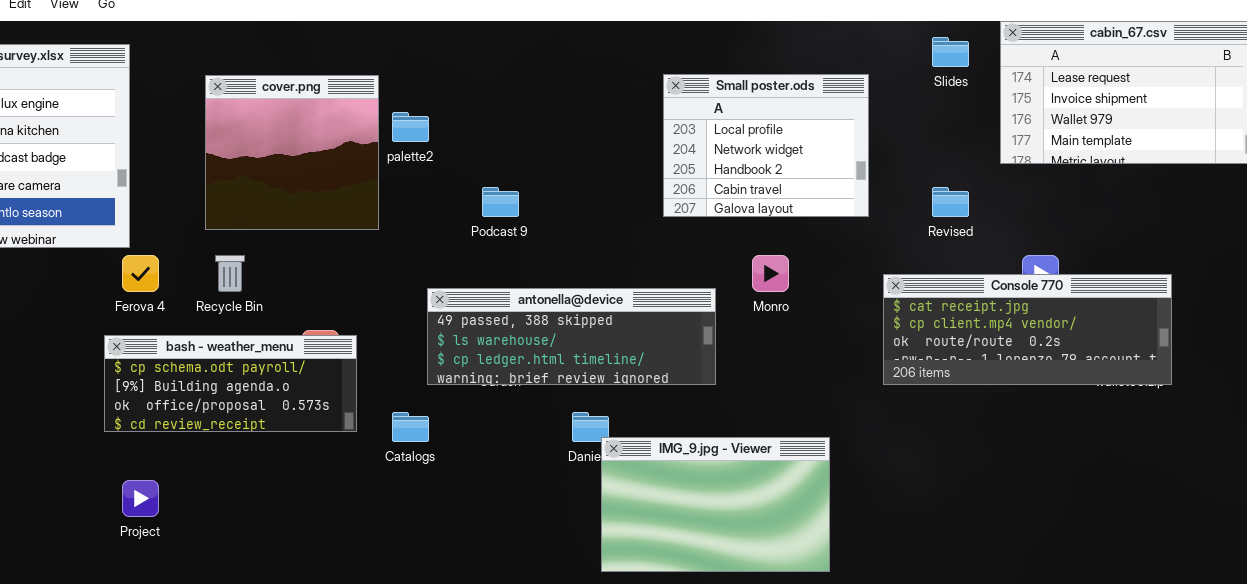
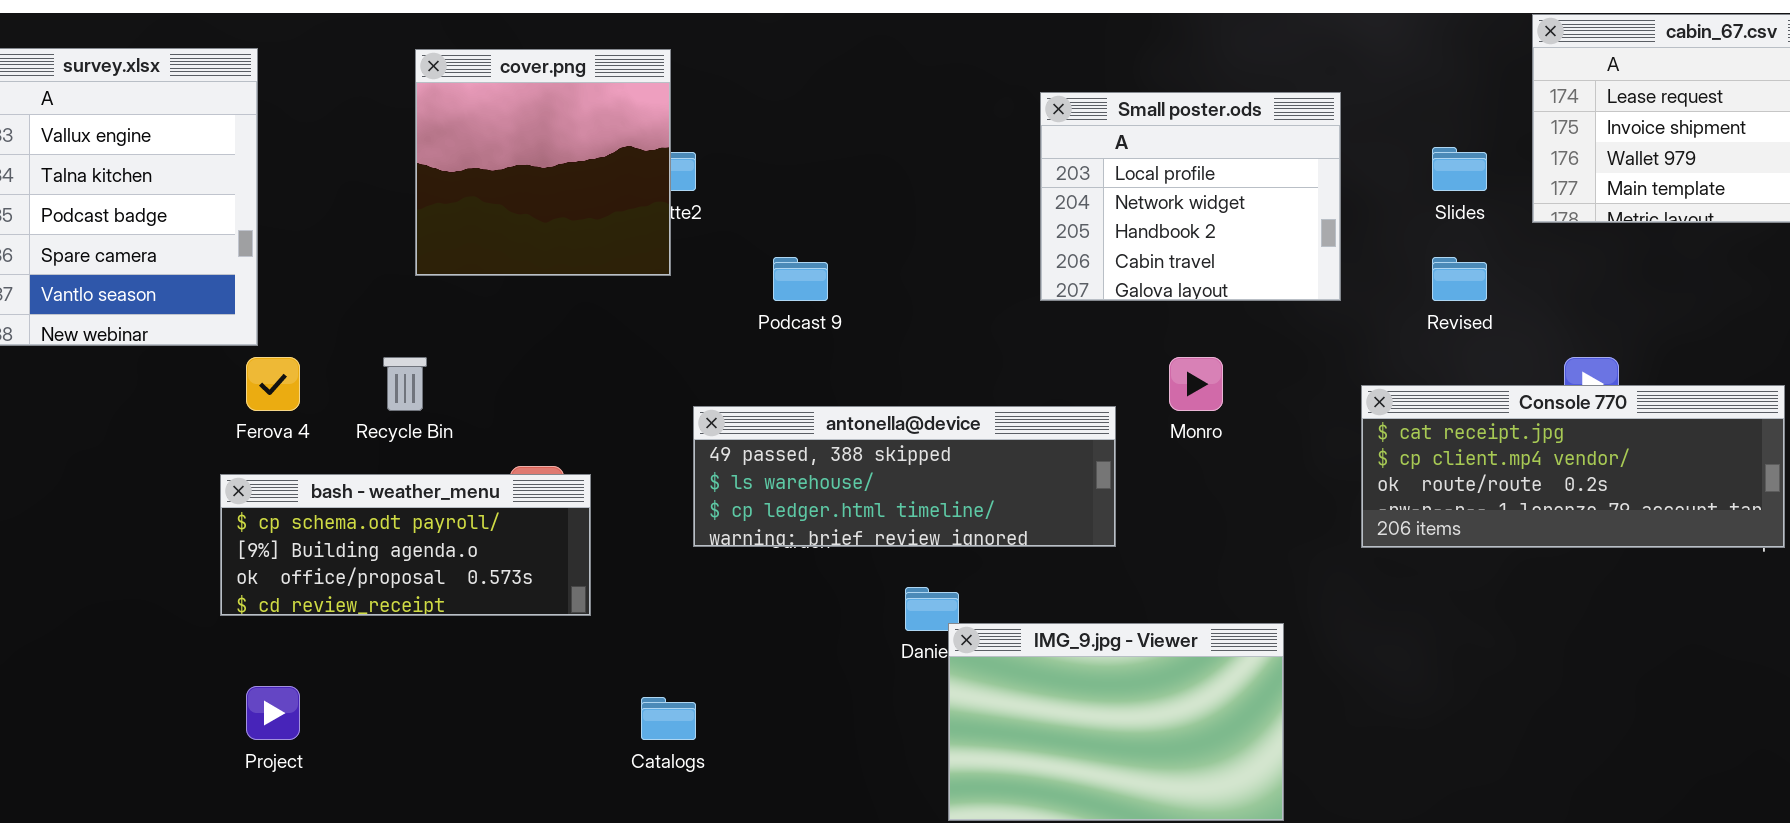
Slides: [932,37,969,67] -> [1432,147,1487,191], moved
cover.png: [205,75,379,230] -> [415,49,671,276], moved
Catalogs: [392,412,429,442] -> [641,697,696,740], moved

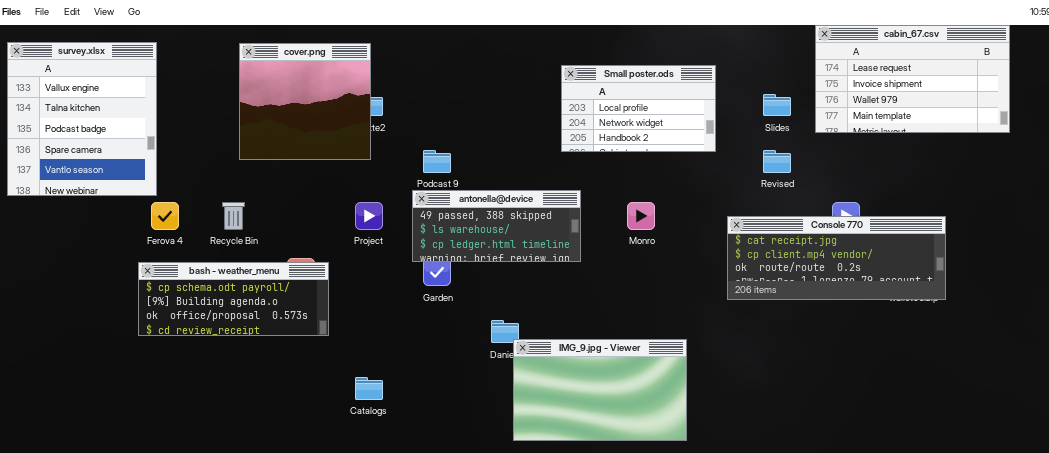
Small poster.ods: [1040,92,1341,301] -> [561,65,716,152], resized
antonella@device: [693,406,1116,547] -> [412,190,581,262], moved, resized
Project: [246,686,300,740] -> [355,202,383,230], moved

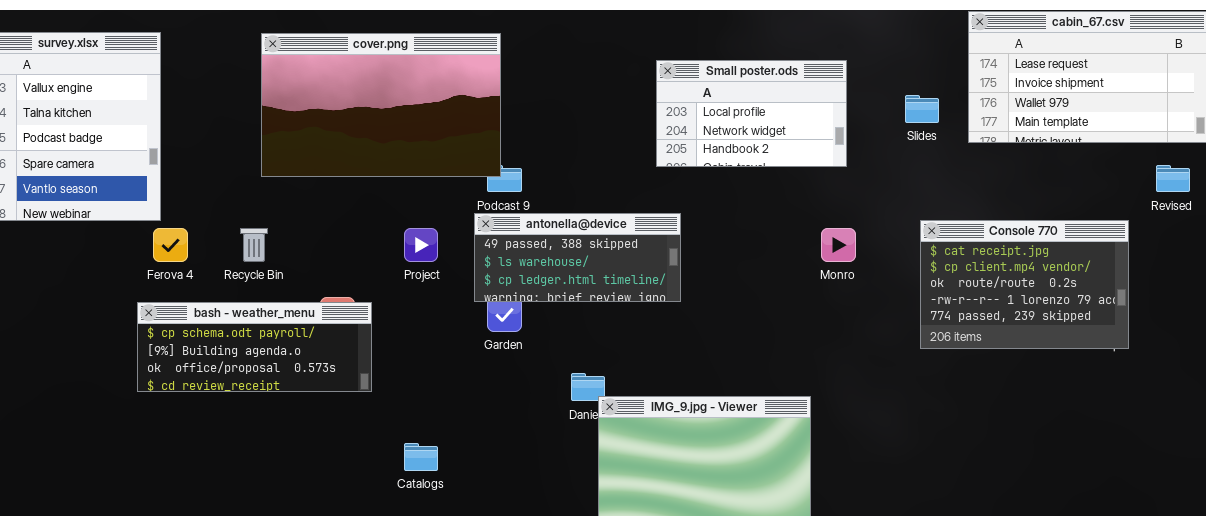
cover.png: [239,43,371,160] -> [261,33,501,177], resized
Revised: [763,150,791,173] -> [1156,165,1190,192], moved
Monro: [627,202,655,230] -> [821,228,856,262], moved
Console 770: [727,216,946,300] -> [920,220,1129,349], resized

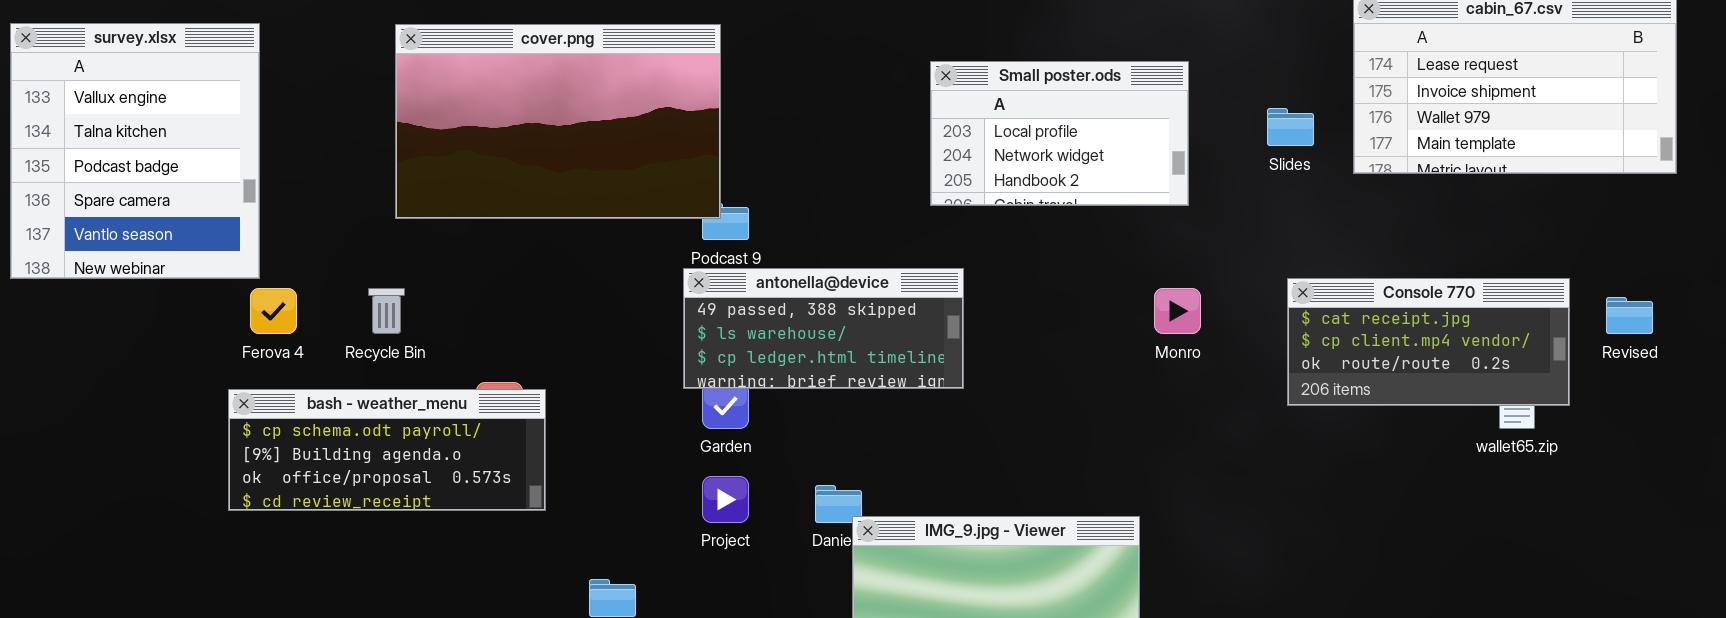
Revised: [1156,165,1190,192] -> [1606,297,1653,334], moved
Console 770: [920,220,1129,349] -> [1287,278,1570,406], resized
Project: [404,228,438,262] -> [702,476,749,523], moved

